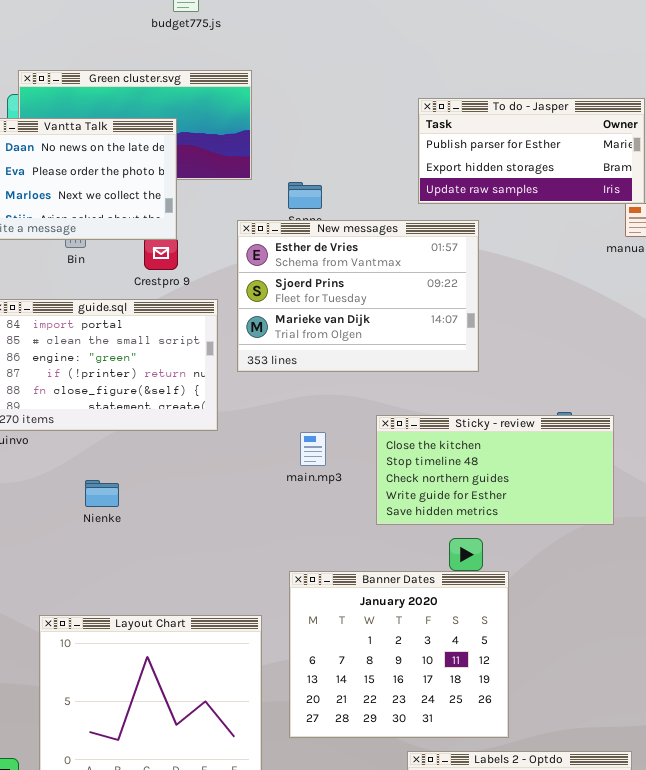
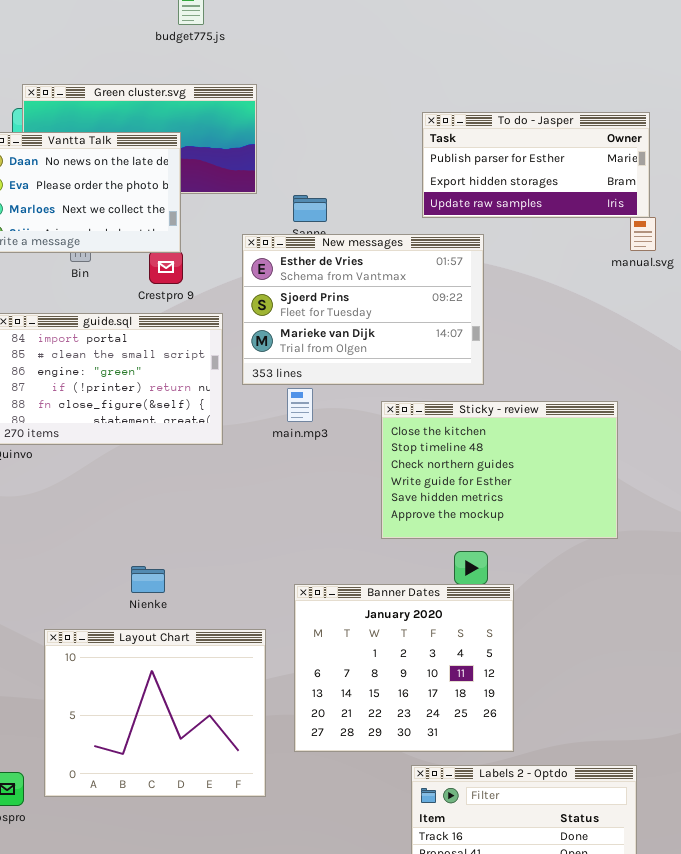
Sticky - review: [376,415,614,525] -> [381,401,618,539], resized
main.mp3: [300,432,326,466] -> [287,388,313,422], moved
Nienke: [85,480,119,507] -> [131,566,165,593], moved

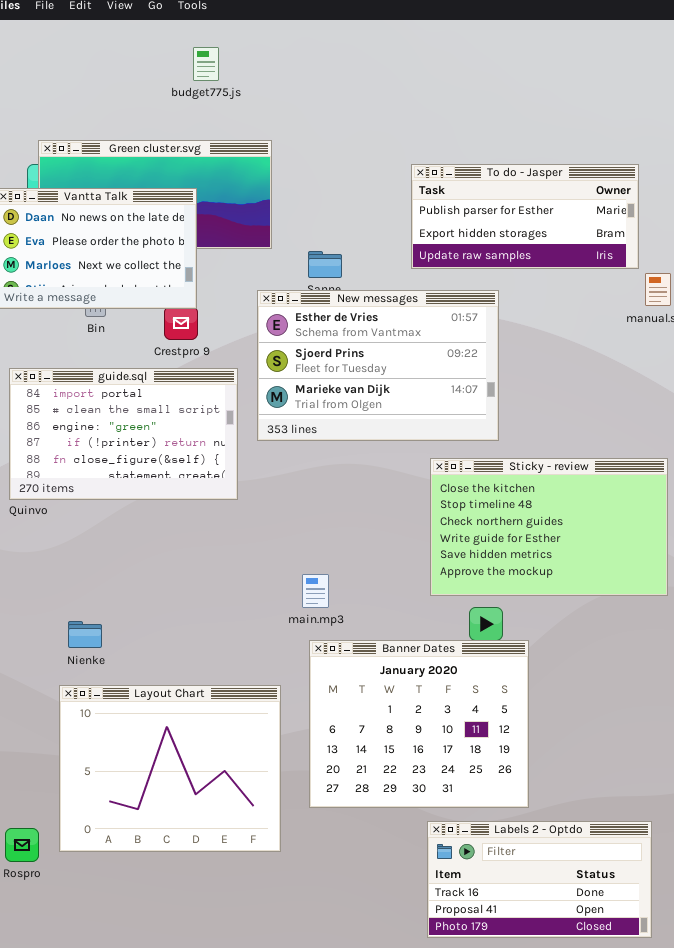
To do - Jasper: [422,112,650,218] -> [411,164,639,269], moved
main.mp3: [287,388,313,422] -> [302,574,329,608], moved
Sticky - review: [381,401,618,539] -> [430,458,668,596], moved
Nienke: [131,566,165,593] -> [68,621,102,648], moved

